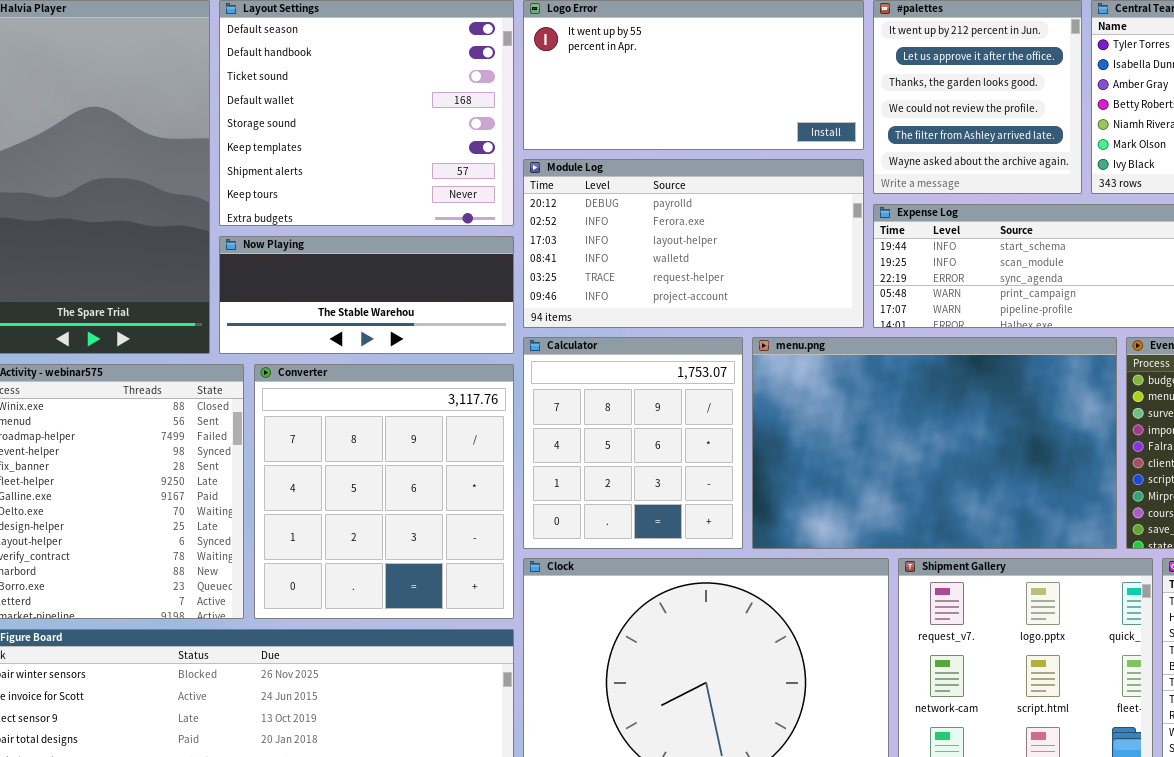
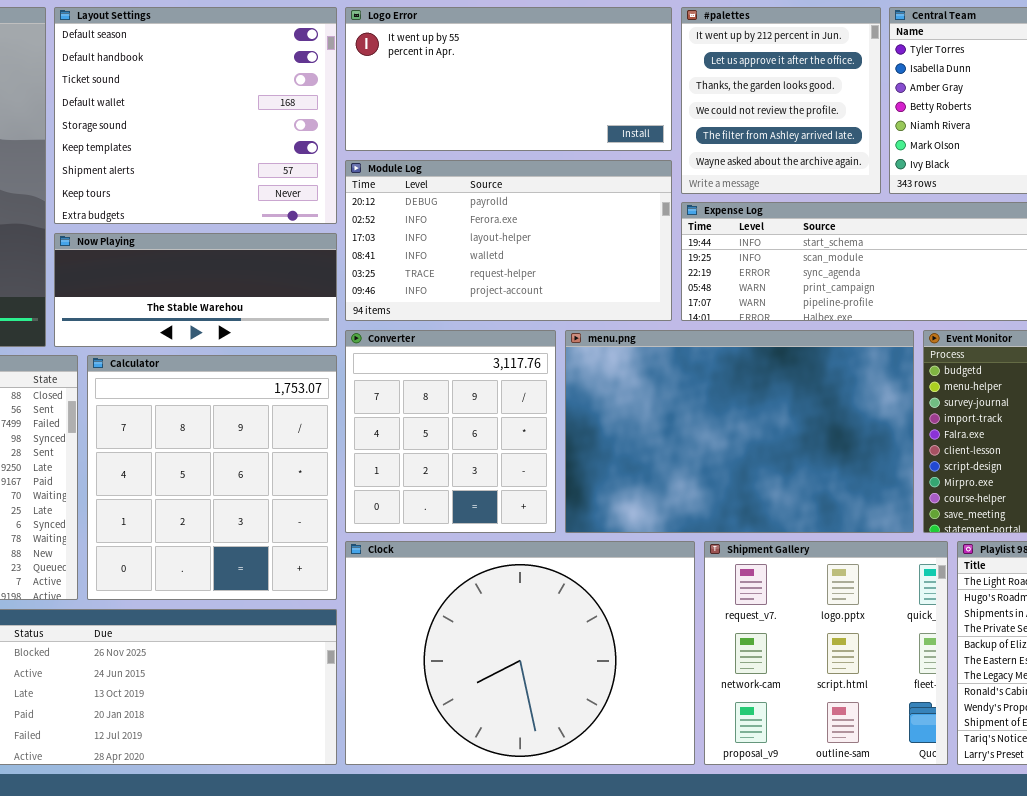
Calculator: [523,337,743,549] -> [87,355,337,600], moved, resized
Converter: [254,364,514,619] -> [345,330,556,533], moved, resized

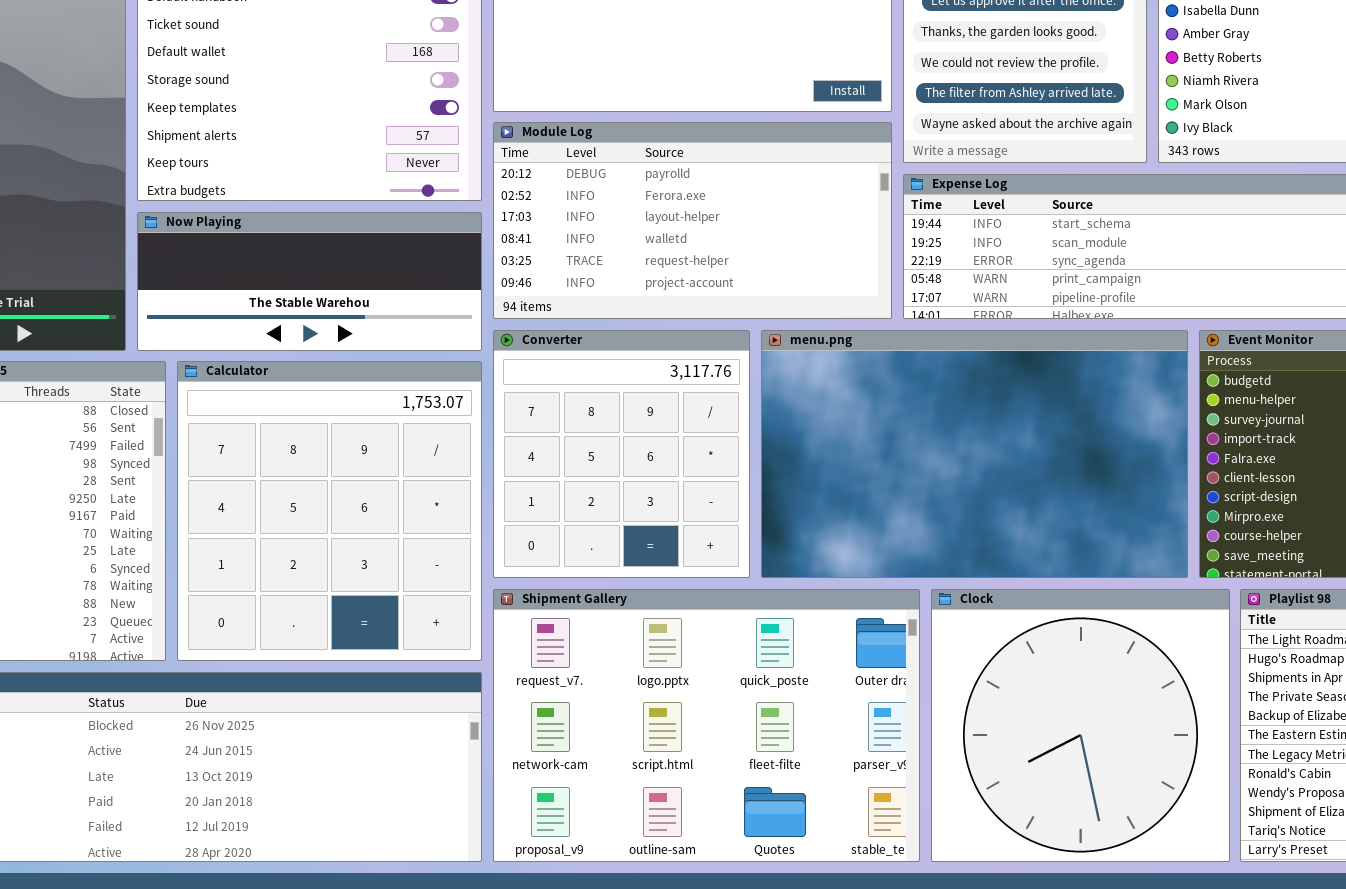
Clock: [345,541,695,765] -> [931,589,1230,862], moved, resized
Shipment Gallery: [704,541,948,765] -> [493,589,920,862], moved, resized

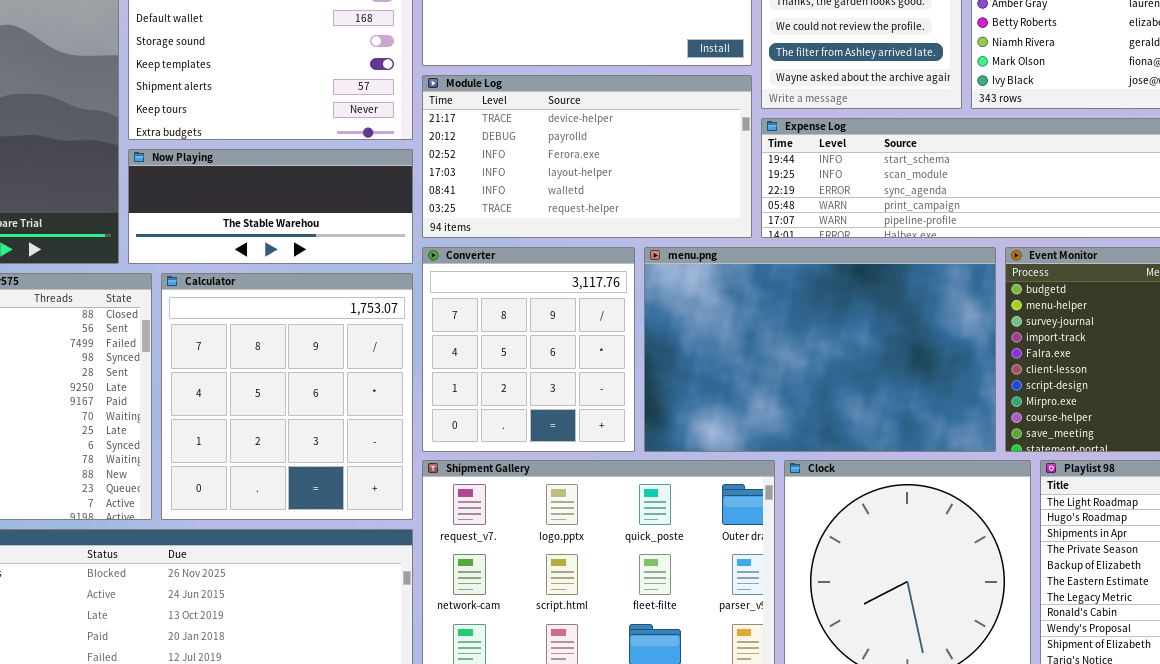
Module Log: [493,122,892,319] -> [422,75,752,238], scrolled up 1 row

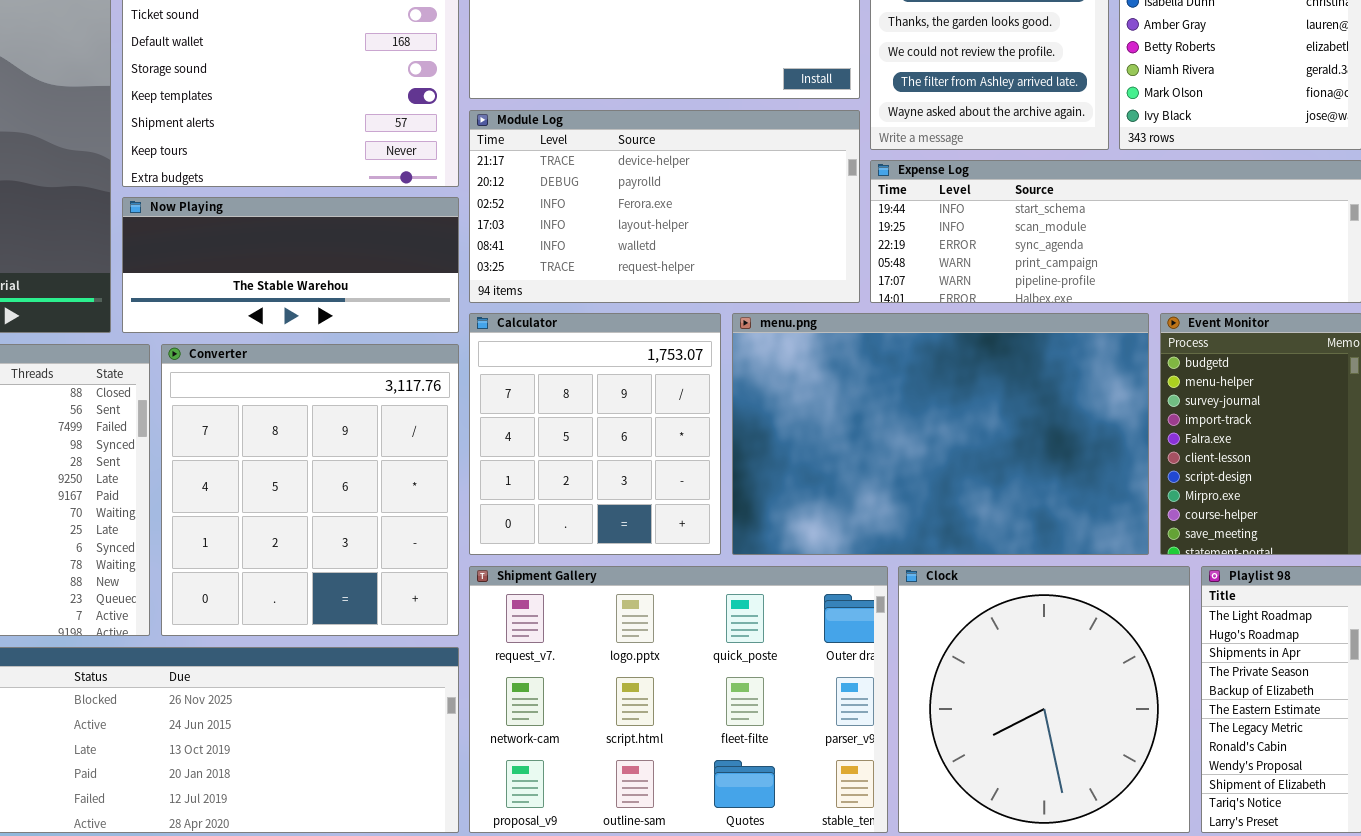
Converter: [422,247,635,452] -> [161,344,459,636], moved, resized
Calculator: [161,273,413,520] -> [469,313,721,555], moved, resized

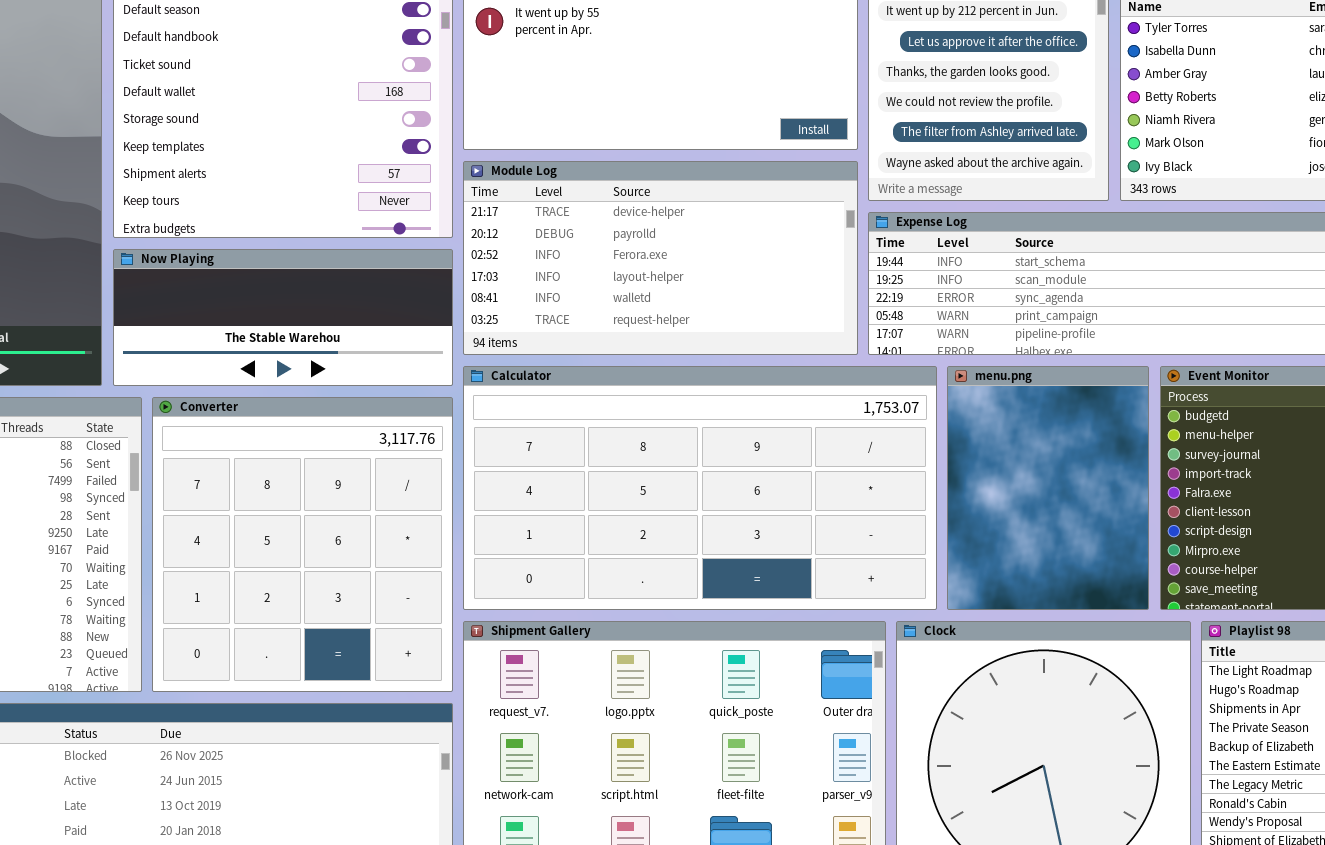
Calculator: [469,313,721,555] -> [463,366,937,610], resized
menu.png: [732,313,1149,555] -> [947,366,1149,610], resized

